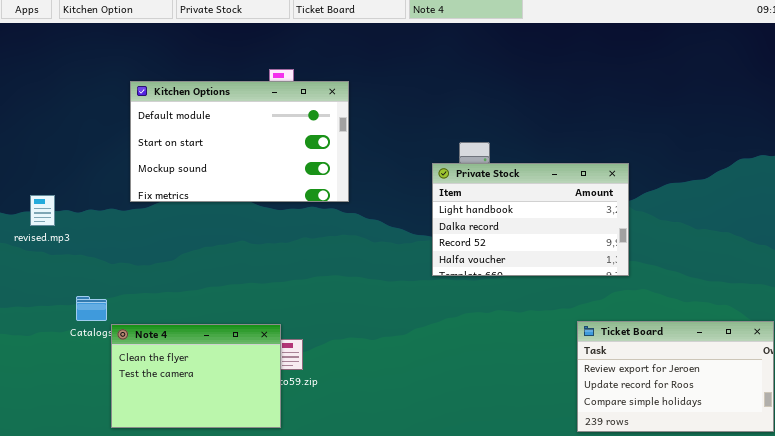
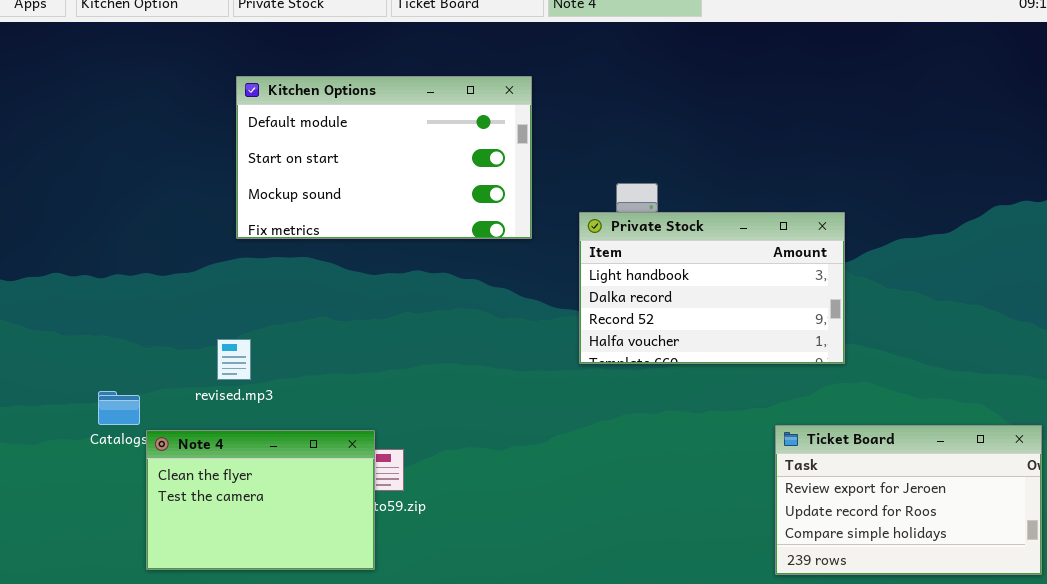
Kitchen Options: [130,81,349,202] -> [236,76,532,239], moved
revised.mp3: [30,195,55,226] -> [217,339,251,380], moved

